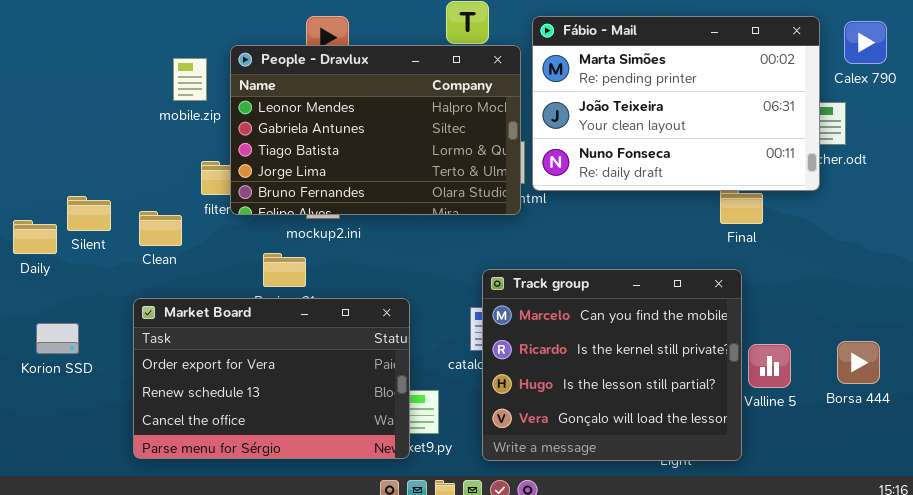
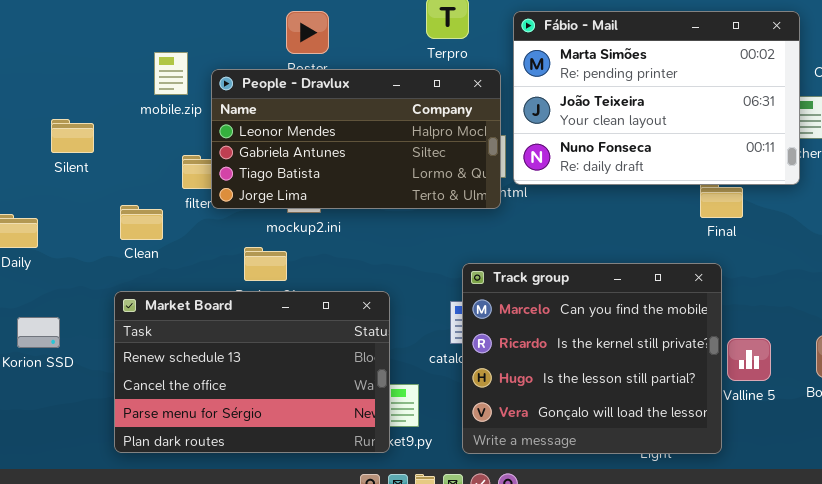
People - Dravlux: [230,45,521,215] -> [211,69,501,209], resized
Silent: [67,196,111,231] -> [51,119,94,153], moved
Market Board: [133,298,410,459] -> [114,291,390,453], scrolled down 1 row

